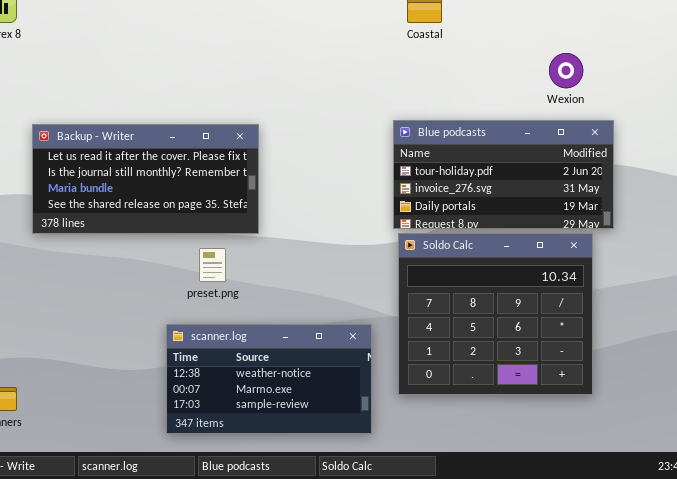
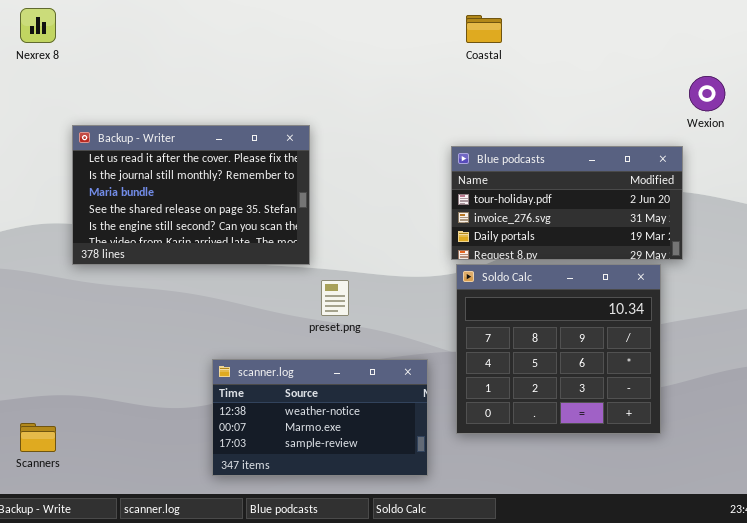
Wexion: [549,53,583,88] -> [689,76,725,111], moved
Backup - Writer: [32,124,259,234] -> [72,125,310,265], resized
preset.png: [199,248,226,282] -> [321,280,349,316], moved

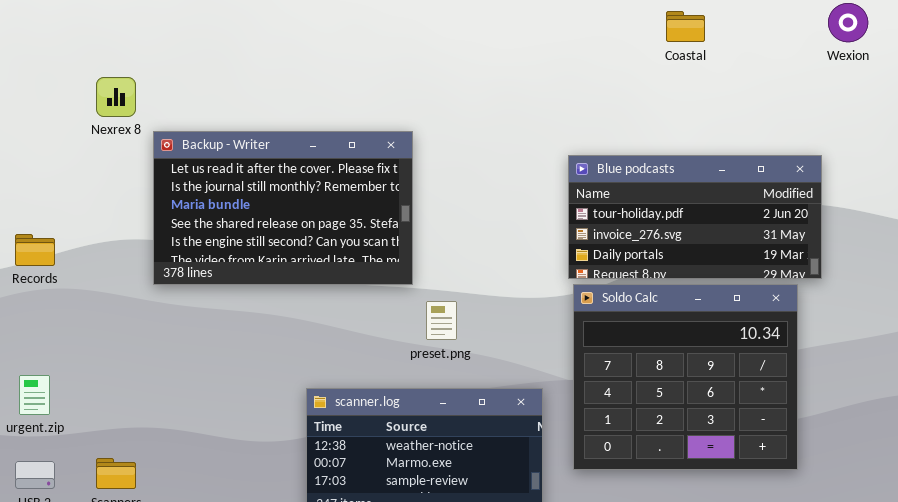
Nexrex 8: [20,8,56,43] -> [96,77,136,117], moved
Coastal: [466,15,502,43] -> [666,11,705,42], moved
Wexion: [689,76,725,111] -> [828,3,868,42], moved

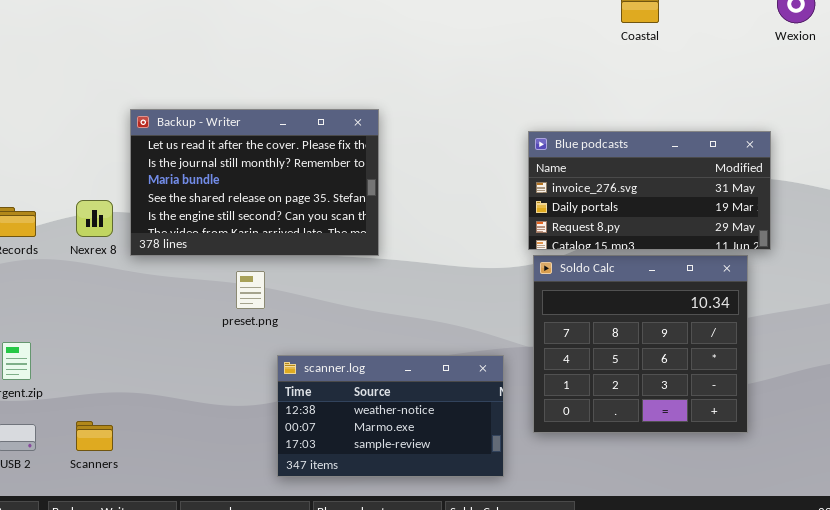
Nexrex 8: [96,77,136,117] -> [76,200,113,237], moved
Blue podcasts: [568,155,822,279] -> [528,131,771,250], scrolled down 1 row
preset.png: [426,301,457,340] -> [236,271,265,309], moved

